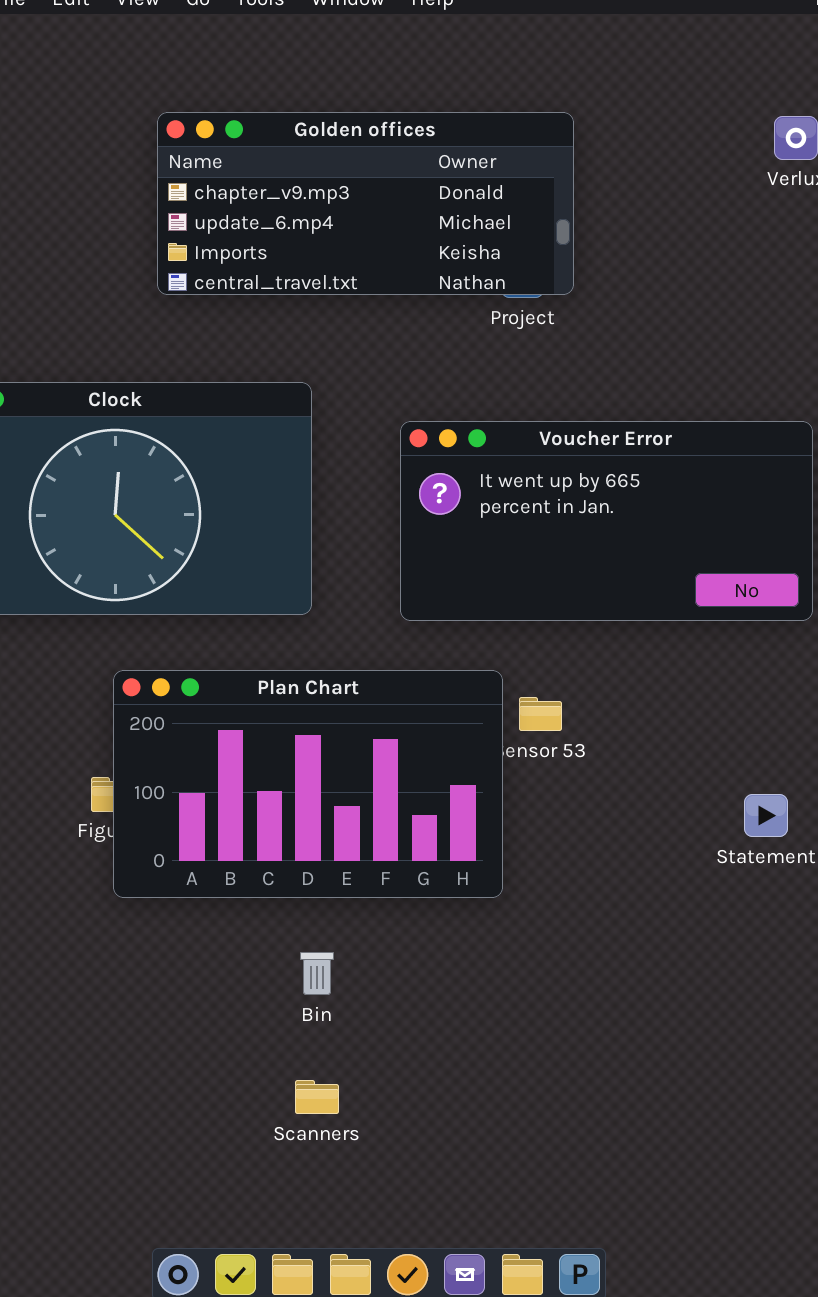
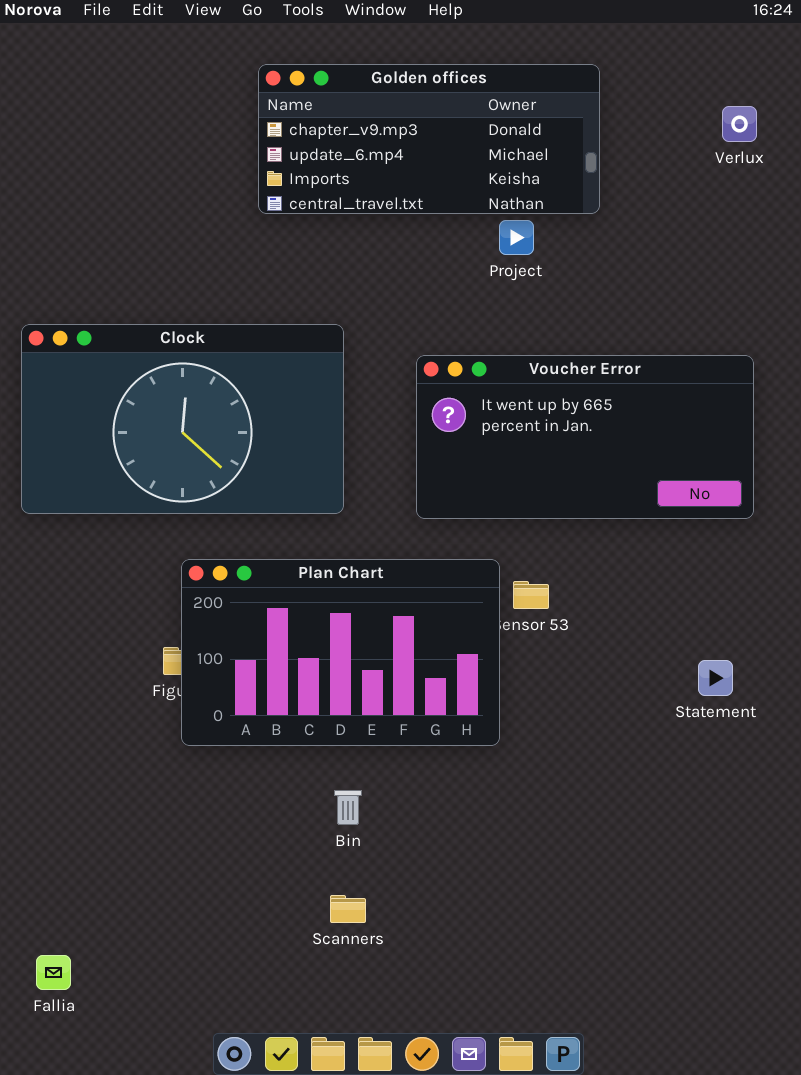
Golden offices: [157,112,574,295] -> [258,64,600,214], moved

